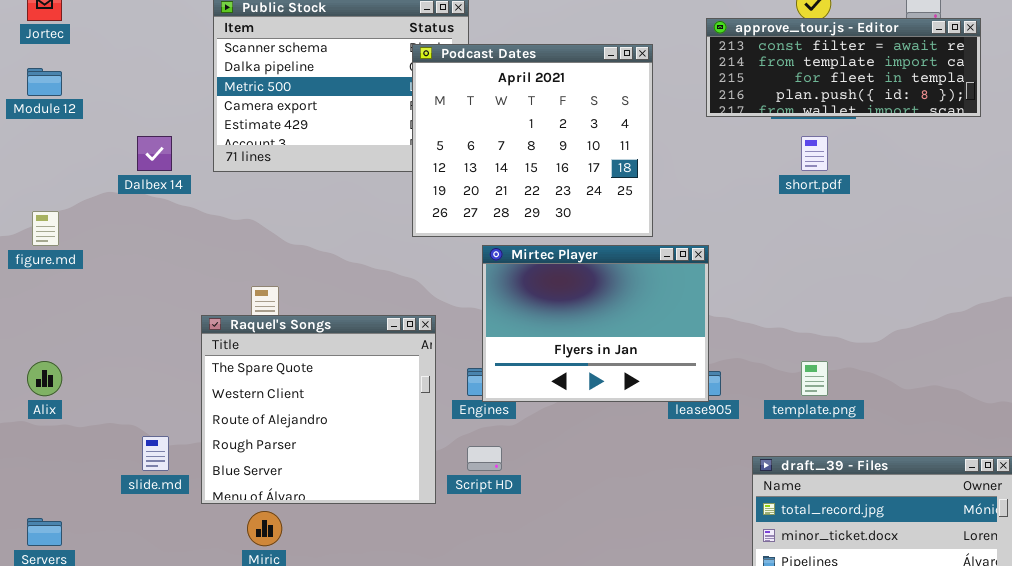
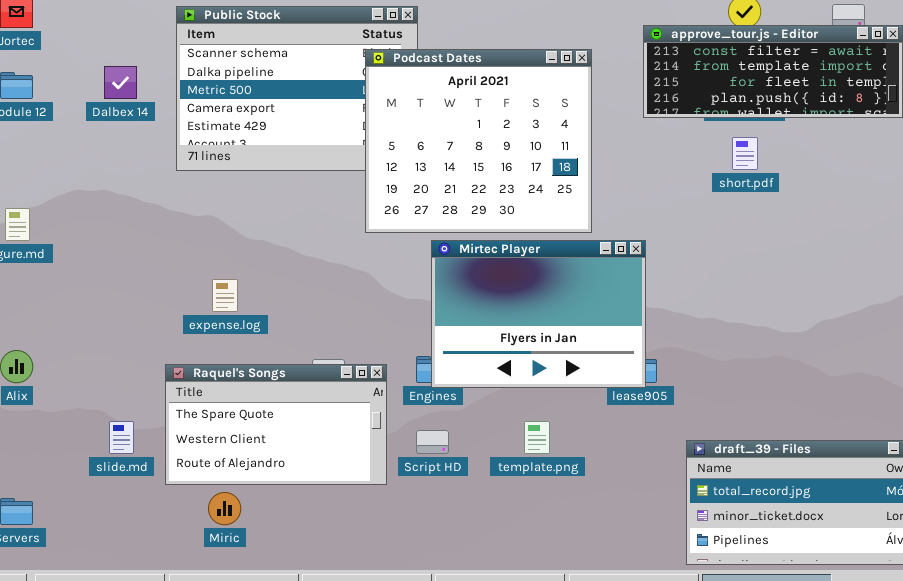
Dalbex 14: [137,136,172,171] -> [104,66,137,99], moved
Raquel's Songs: [201,315,436,504] -> [165,364,387,485], resized
template.png: [801,361,828,396] -> [524,421,550,454], moved

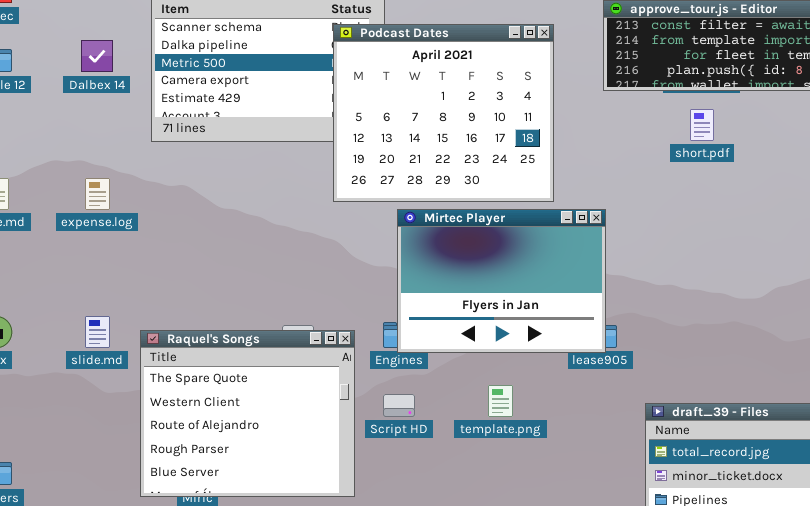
expense.log: [212,279,238,312] -> [85,178,110,210], moved
Raquel's Songs: [165,364,387,485] -> [140,330,355,497], resized
slide.md: [109,421,134,454] -> [85,316,110,348], moved

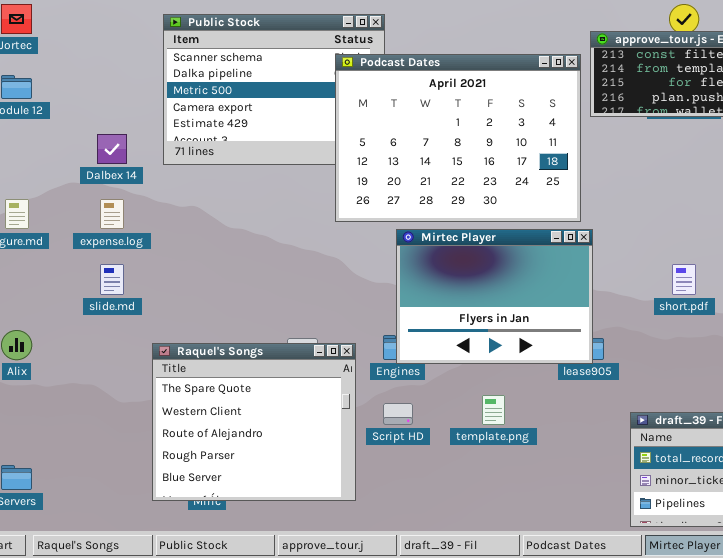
Podcast Dates: [333,24,554,202] -> [335,54,581,222], resized
Dalbex 14: [81,40,113,72] -> [97,134,127,164], moved
short.pdf: [690,109,714,141] -> [672,264,696,295], moved
slide.md: [85,316,110,348] -> [100,264,124,295], moved

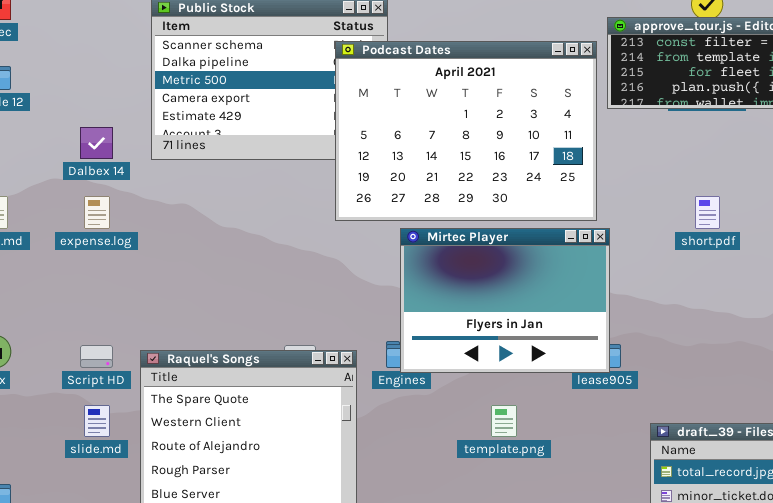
slide.md: [100,264,124,295] -> [84,405,110,437], moved
short.pdf: [672,264,696,295] -> [695,196,720,229], moved
Script HD: [383,403,413,425] -> [80,345,113,368], moved

